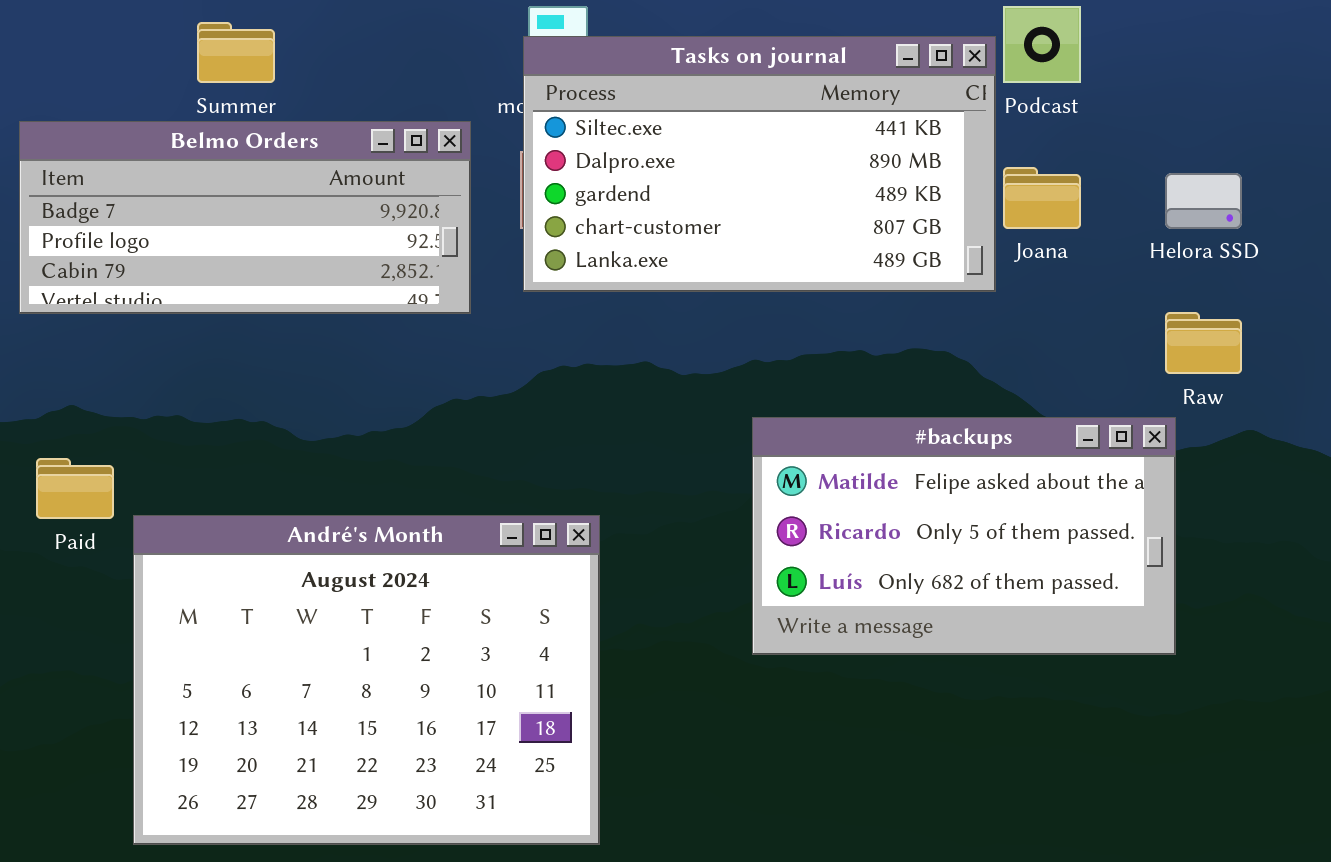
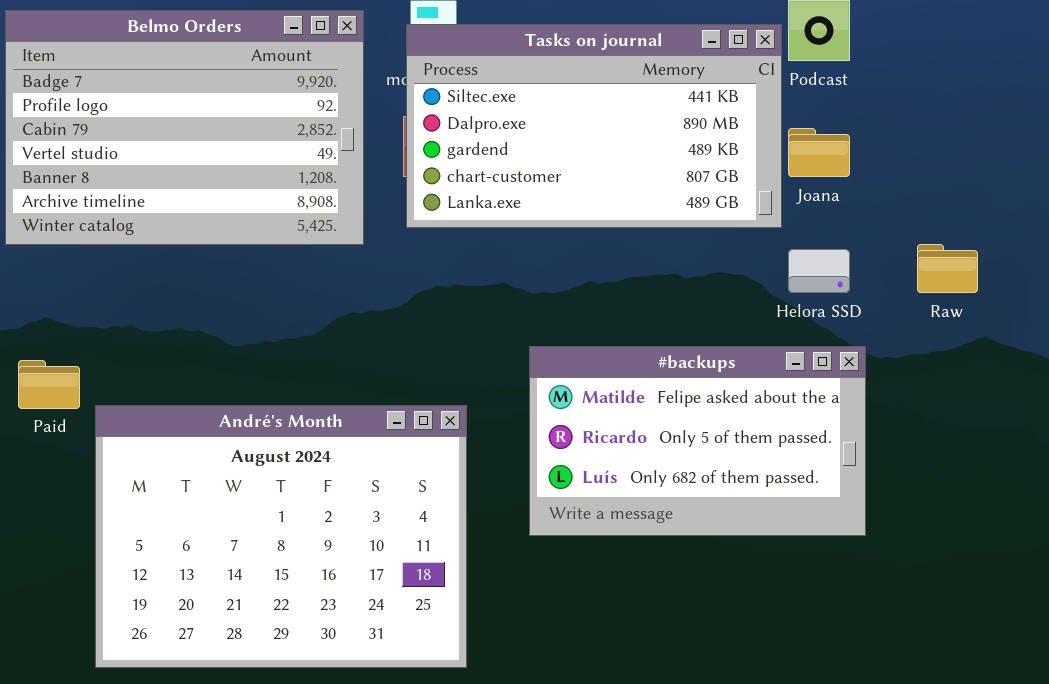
Belmo Orders: [19,121,471,314] -> [5,10,364,245], resized
Helora SSD: [1165,173,1242,229] -> [788,249,850,293], moved
#backups: [752,417,1176,655] -> [529,346,866,536], moved

